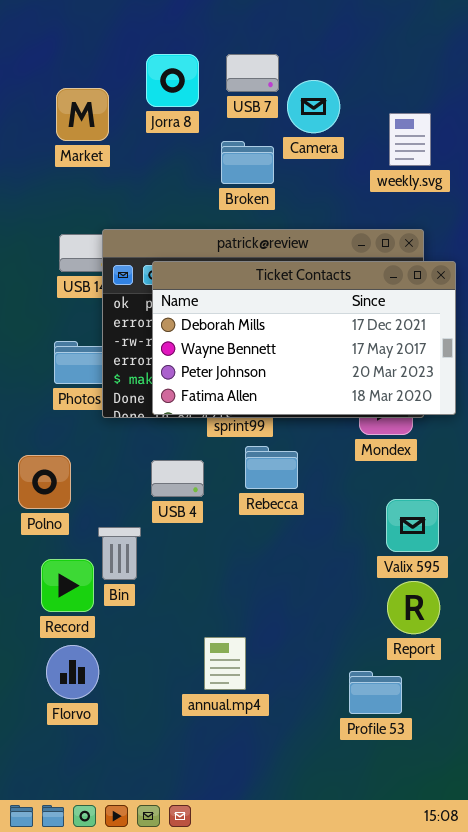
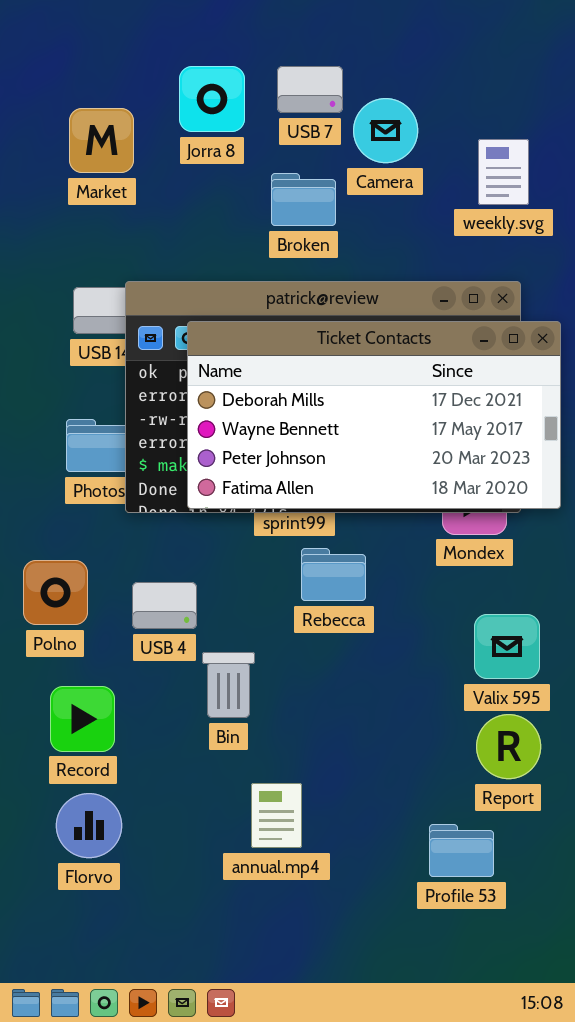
USB 4: [151,460,204,497] -> [132,582,197,629], moved
Bin: [98,527,141,580] -> [202,652,255,718], moved

